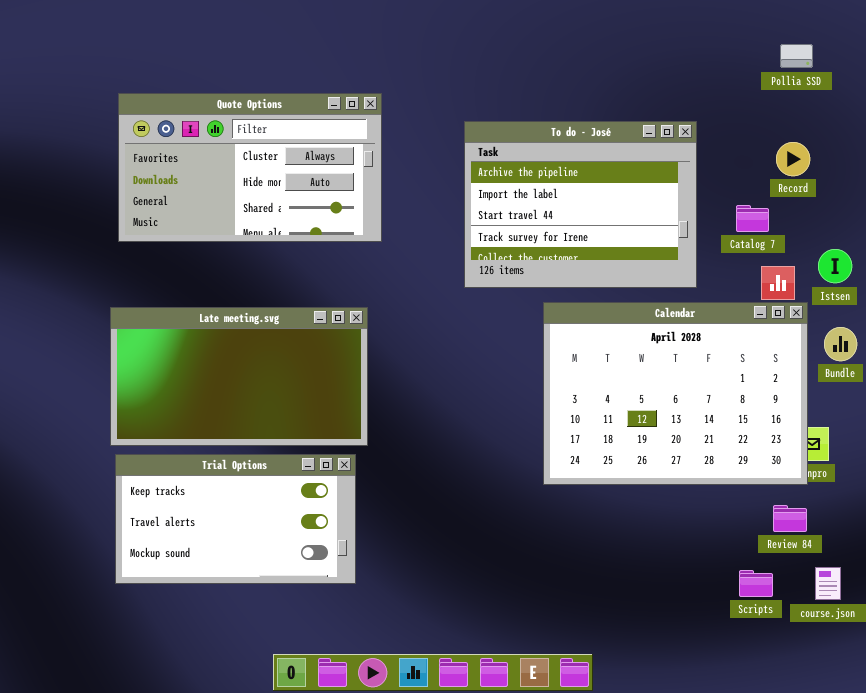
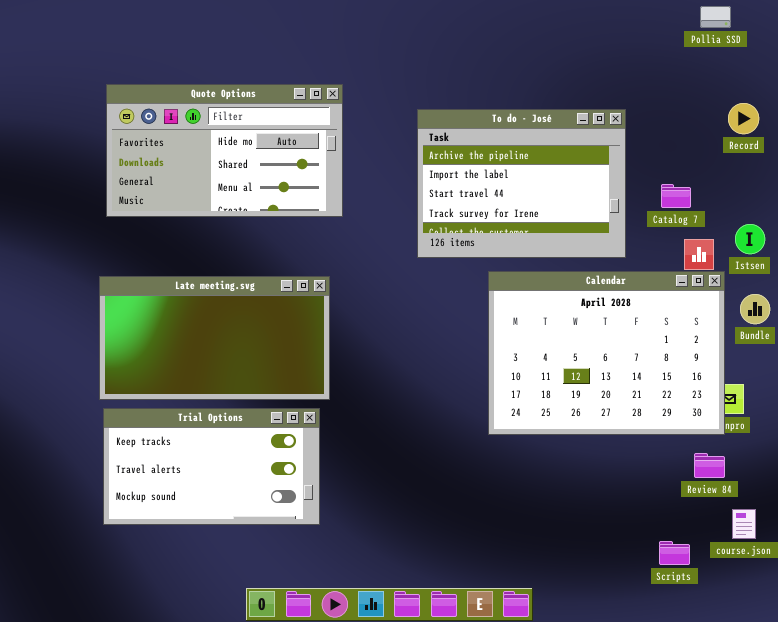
Pollia SSD: [780,44,813,68] -> [700,6,731,28], moved
Quote Options: [118,93,382,242] -> [106,84,343,217], scrolled down 1 row
Record: [776,142,810,176] -> [728,103,759,134], moved
Scripts: [739,570,773,597] -> [659,541,690,565], moved

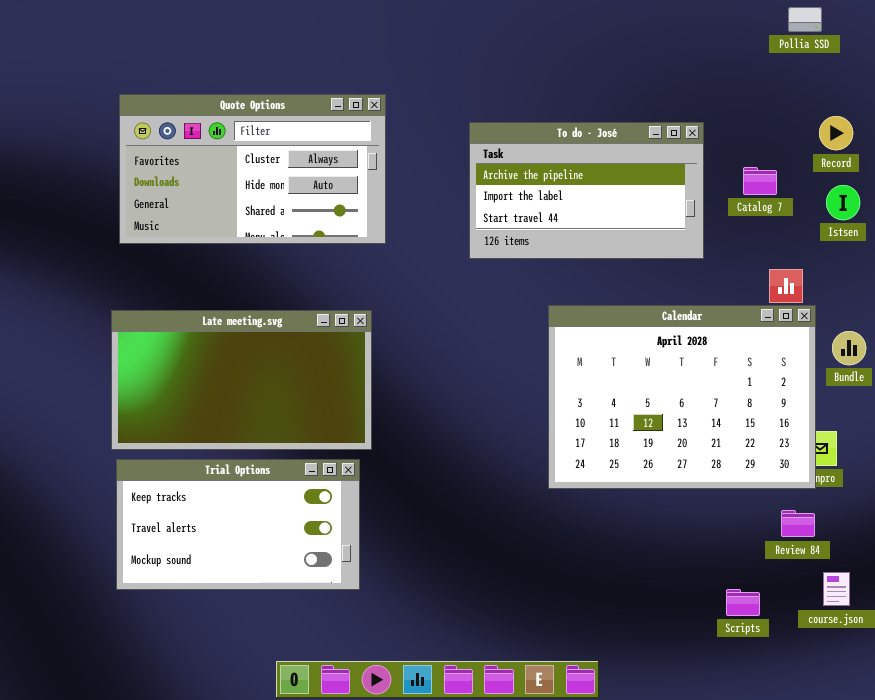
Quote Options: [106,84,343,217] -> [119,94,386,244], scrolled up 1 row
To do - José: [417,109,626,258] -> [469,122,704,259], resized
Catalog 7: [661,184,691,208] -> [743,167,777,195], moved
Istsen: [735,224,765,254] -> [826,185,860,220], moved
Scripts: [659,541,690,565] -> [726,589,760,616], moved

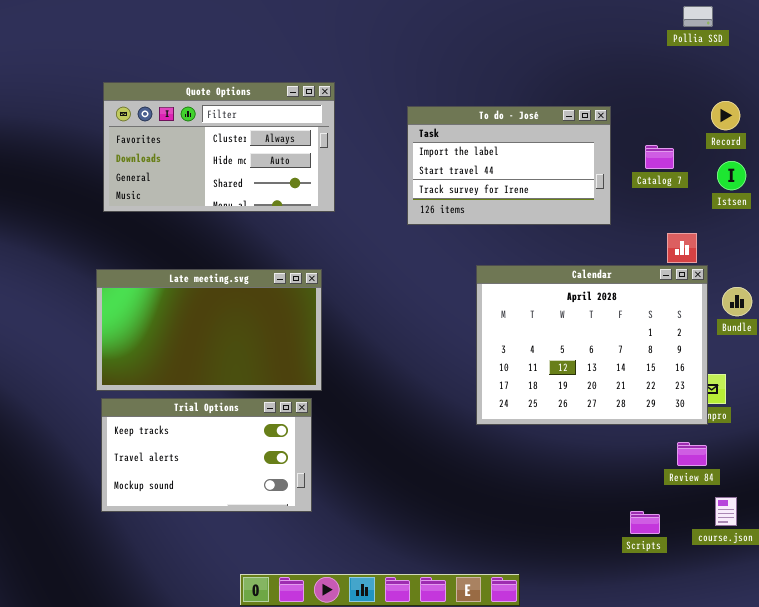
To do - José: [469,122,704,259] -> [407,106,611,225], scrolled down 1 row

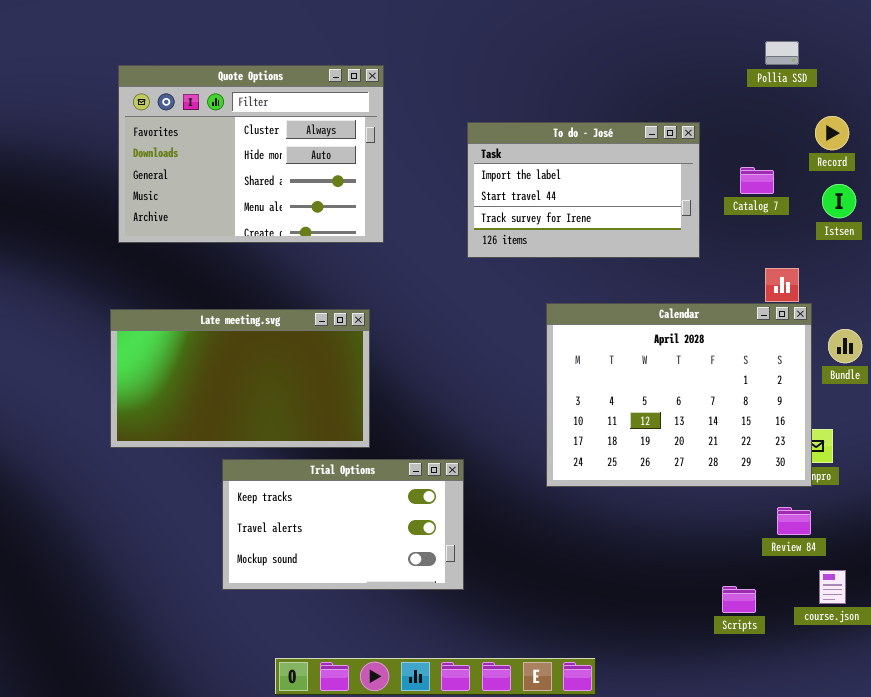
Pollia SSD: [683,6,713,27] -> [765,41,799,65], moved
Quote Options: [103,82,335,212] -> [118,65,384,243], resized
Trial Options: [101,398,312,512] -> [222,459,464,590], moved

